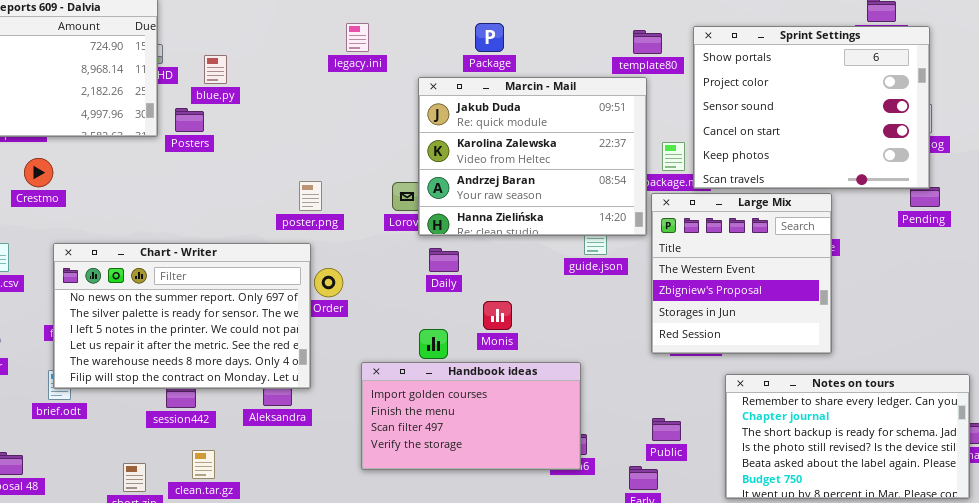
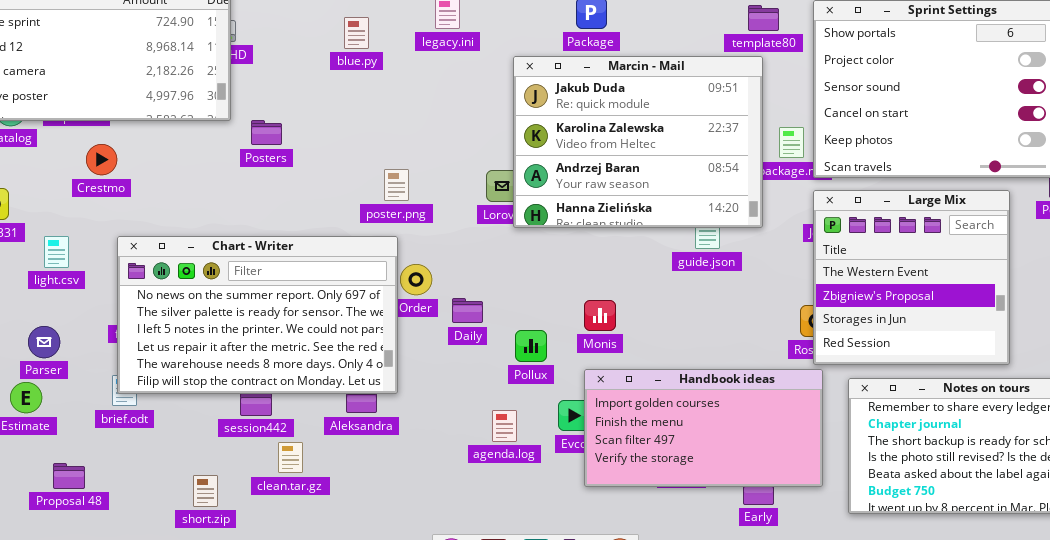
blue.py: [204,55,227,84] -> [344,17,369,49], moved
Posters: [175,108,204,132] -> [251,120,282,145], moved
Large Mix: [651,193,832,354] -> [813,190,1010,365], moved
Daily: [429,248,459,272] -> [452,298,483,323], moved
Handbook ideas: [361,362,581,470] -> [584,369,823,487], moved
clean.tar.gz: [192,450,215,479] -> [278,442,303,473], moved

